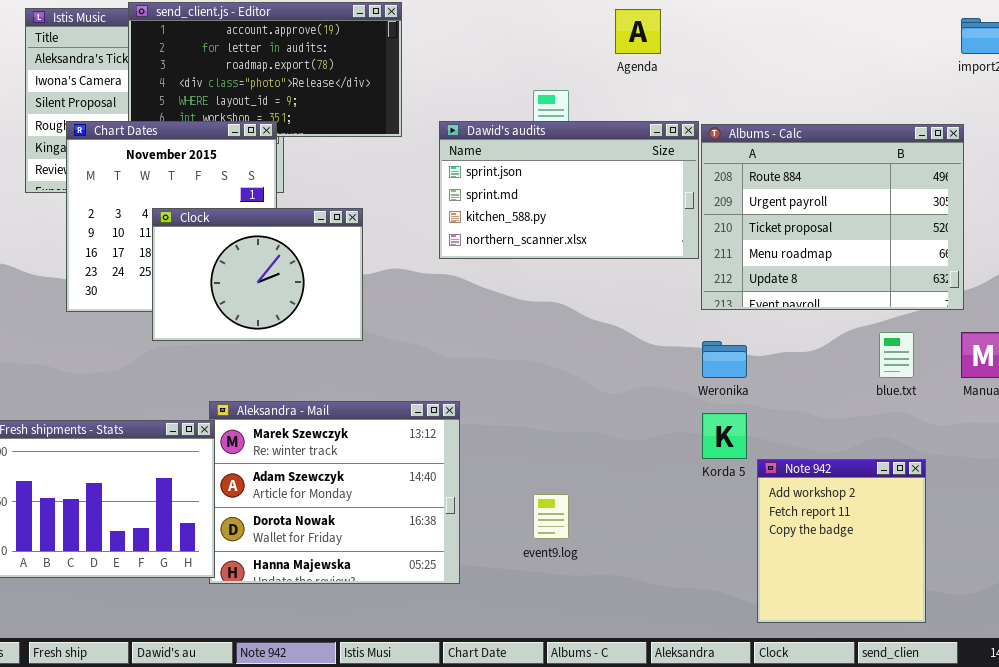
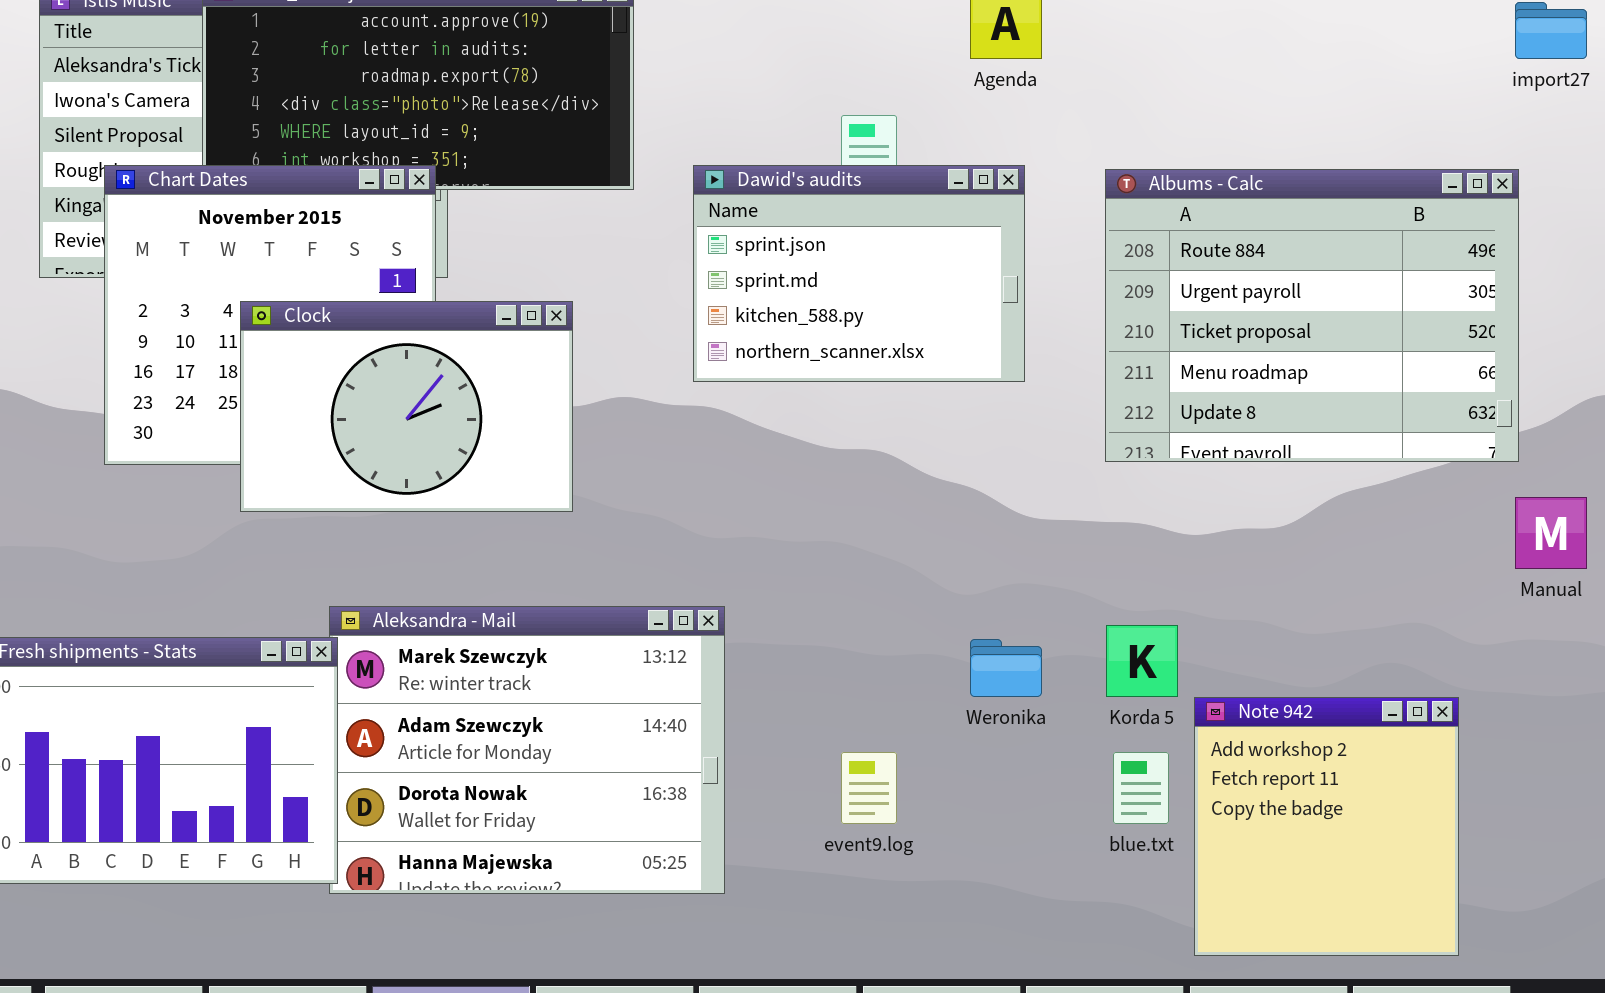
Dawid's audits: [439,121,699,259] -> [693,165,1025,382], resized
blue.txt: [879,332,914,378] -> [1113,752,1169,824], moved
Weronika: [702,341,747,378] -> [970,639,1042,697], moved

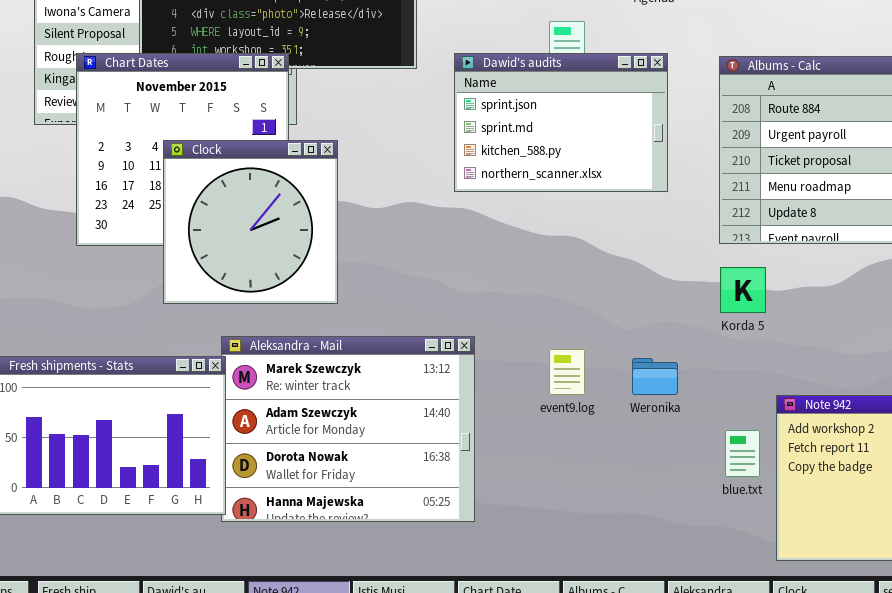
Clock: [240,301,573,512] -> [163,140,338,304], resized
Korda 5: [1106,625,1178,697] -> [720,267,766,313], moved
event9.log: [841,752,897,824] -> [549,349,585,395], moved

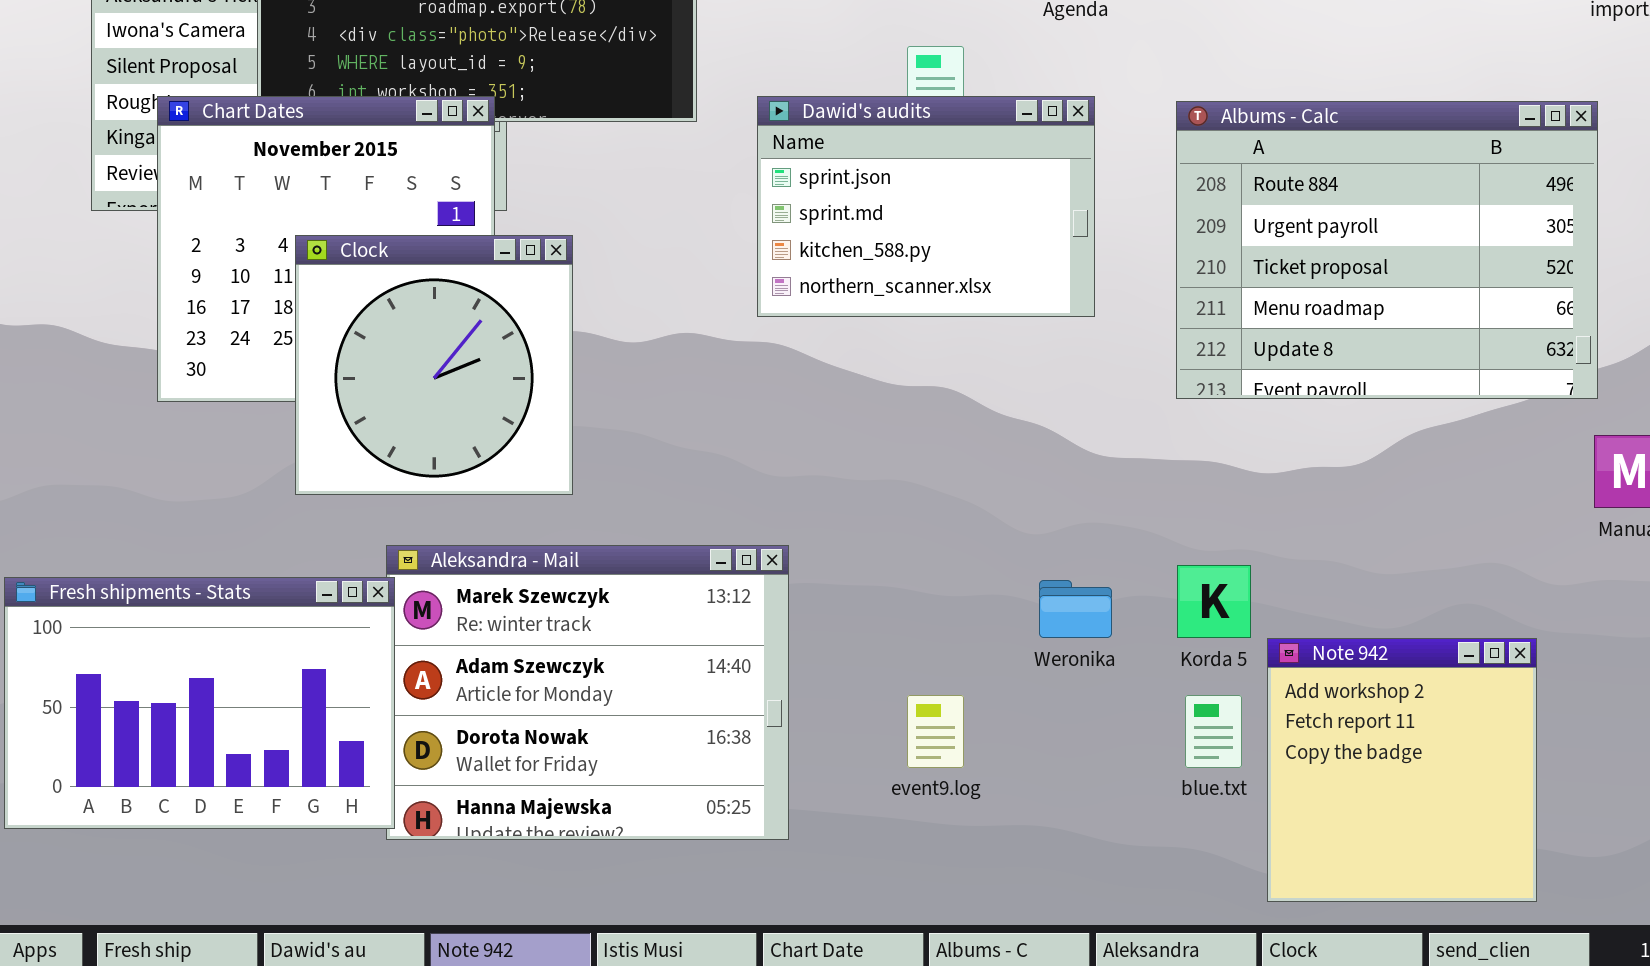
Korda 5: [720,267,766,313] -> [1177,565,1251,638], moved
event9.log: [549,349,585,395] -> [907,695,964,768], moved

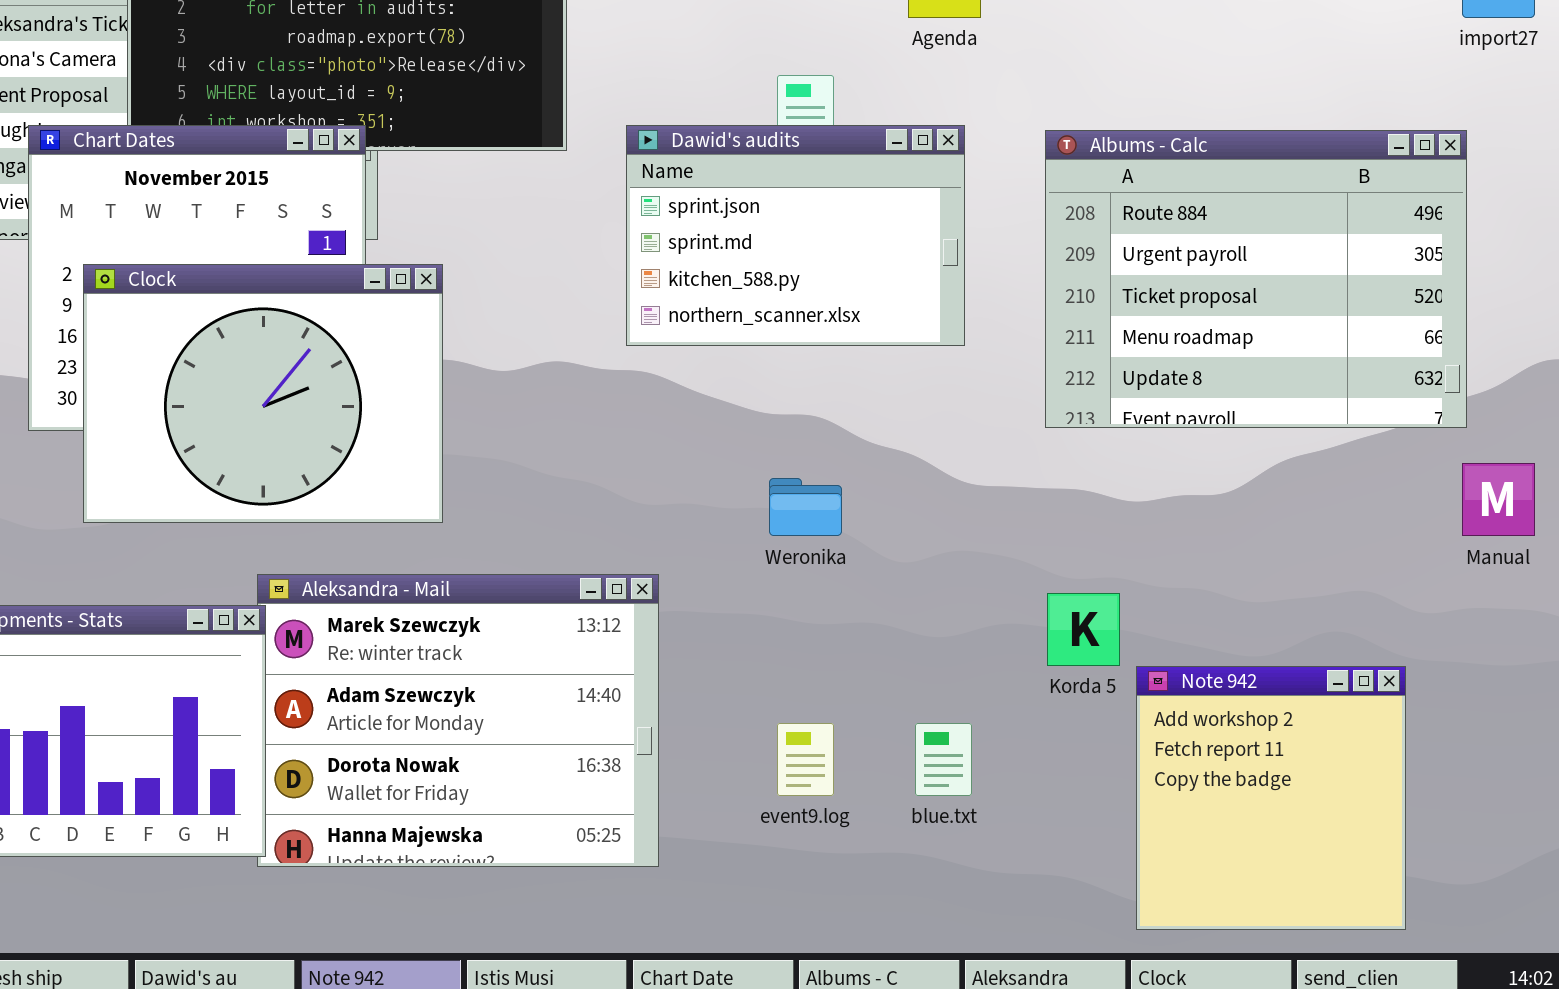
Clock: [295,235,573,495] -> [83,264,443,523], resized
Weronika: [1039,580,1112,638] -> [769,478,842,536], moved
blue.txt: [1185,695,1242,768] -> [915,723,972,796], moved

